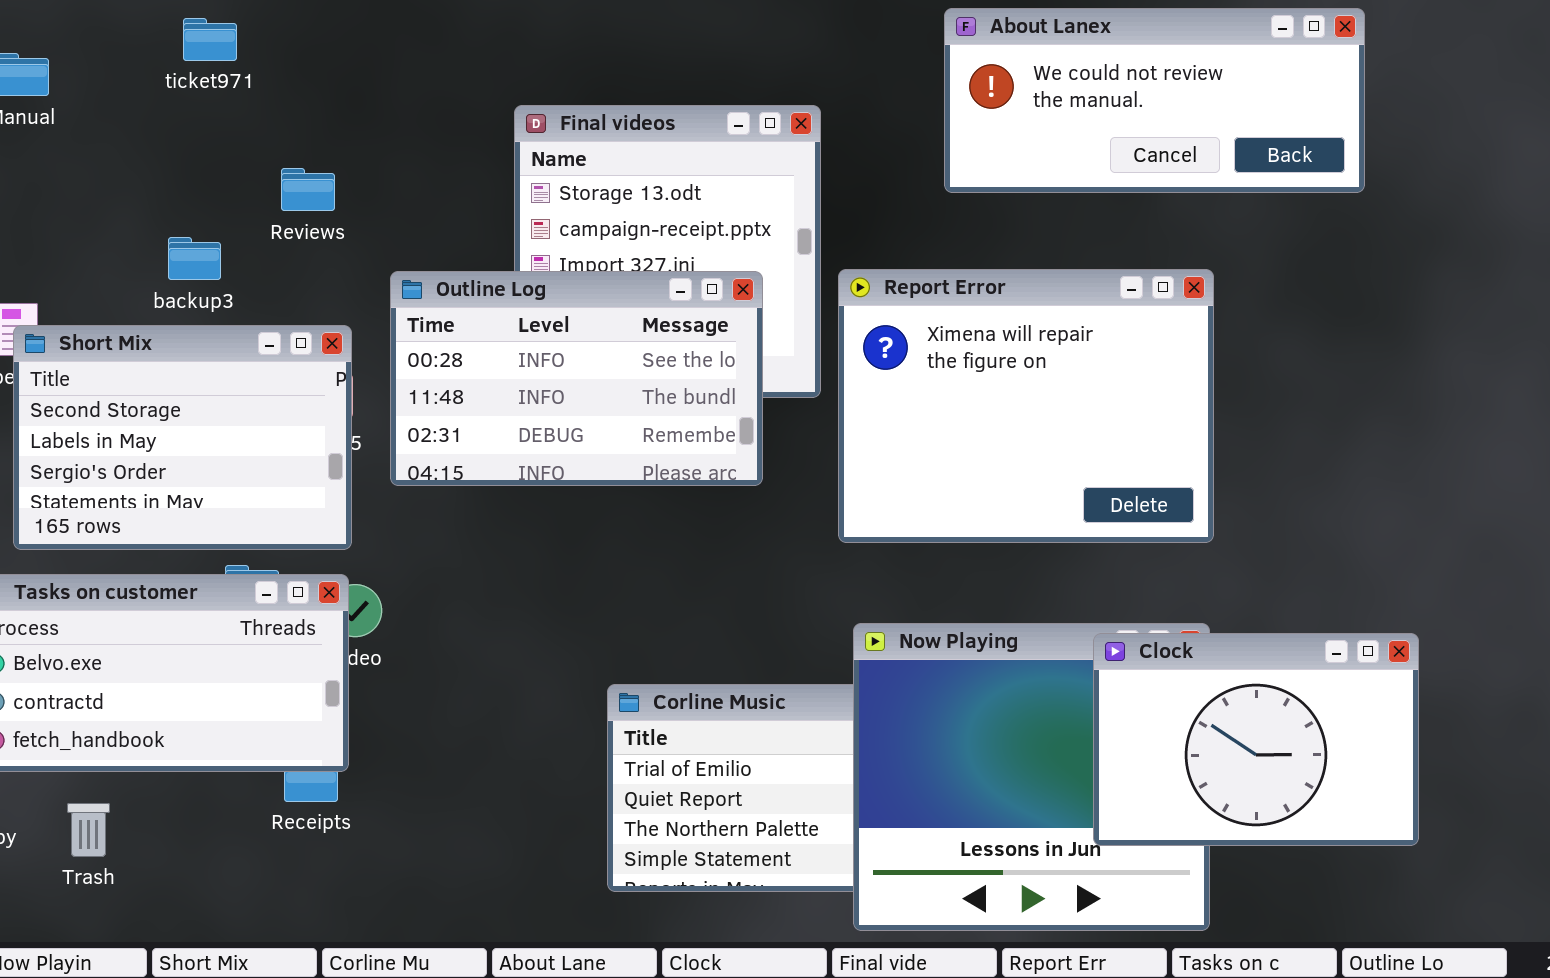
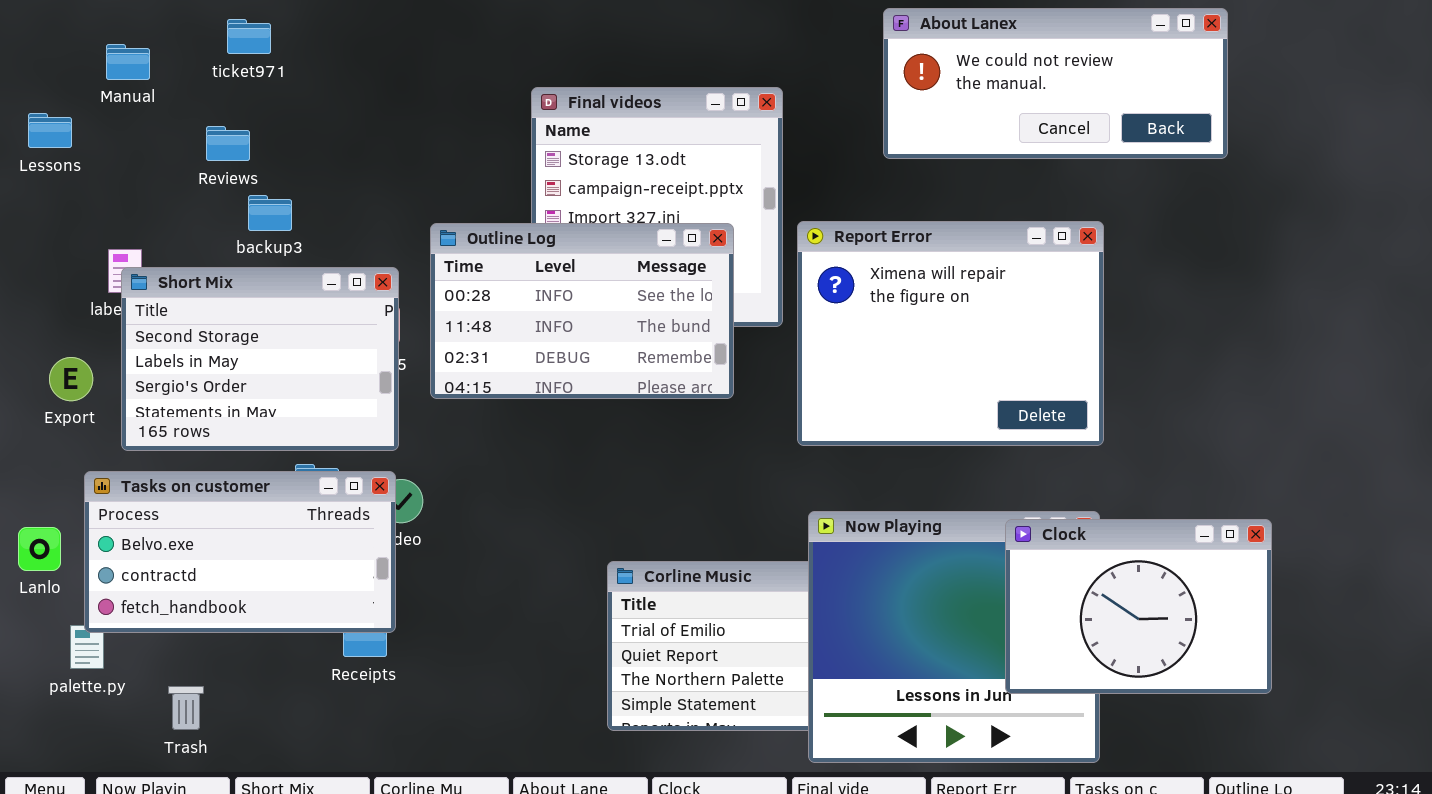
ticket971: [183,18,237,61] -> [227,19,271,54], moved
Reviews: [281,168,335,211] -> [206,126,250,161], moved
Trash: [67,803,110,857] -> [168,686,204,730], moved

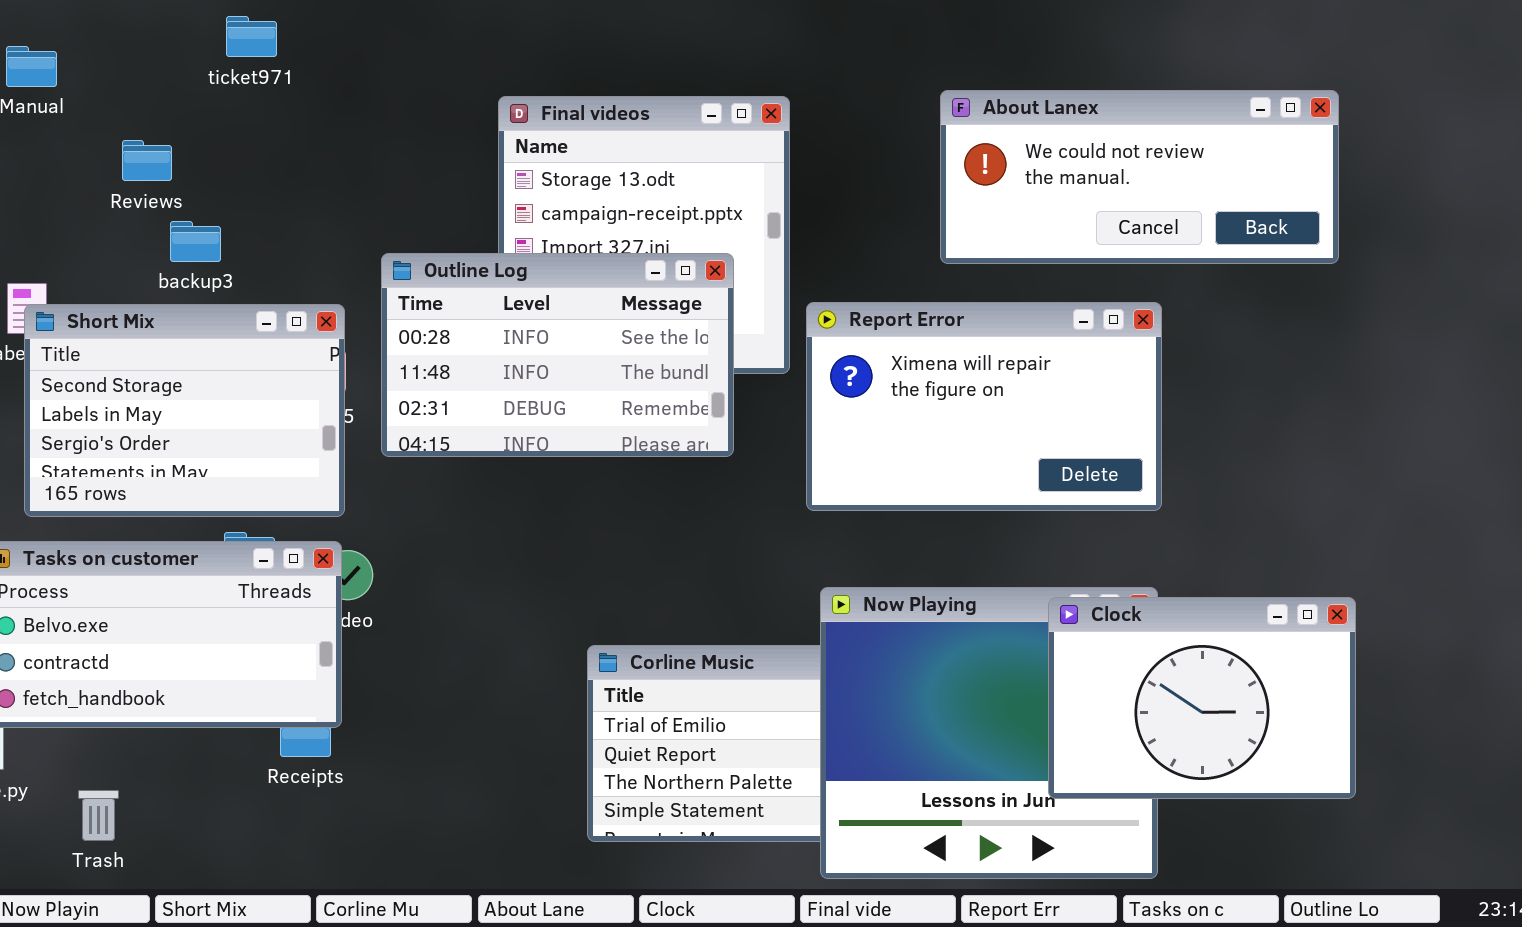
About Lanex: [883,8,1228,159] -> [940,90,1339,264], moved
ticket971: [227,19,271,54] -> [226,16,277,57], moved
Report Error: [797,221,1104,446] -> [806,302,1162,511], resized

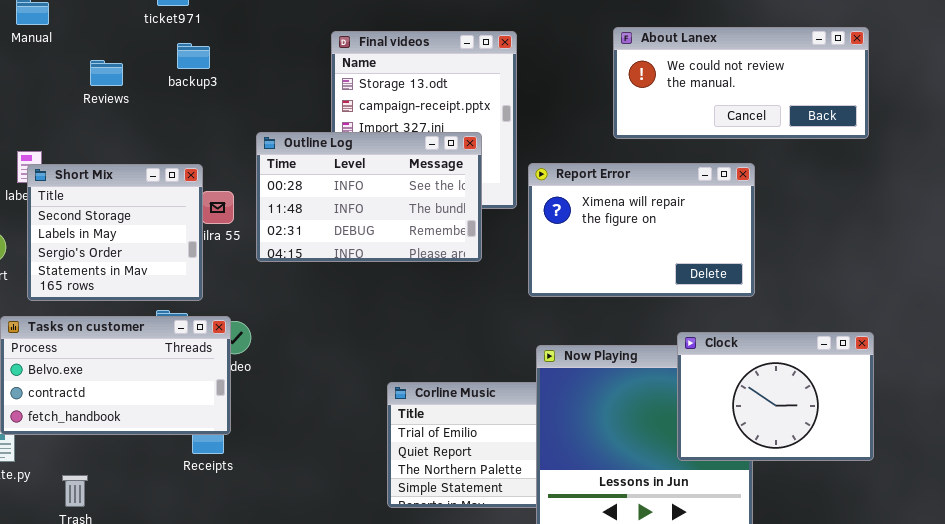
backup3: [170,221,221,262] -> [177,43,210,69], moved
Short Mix: [24,304,345,517] -> [27,164,203,301], resized
Clock: [1048,597,1356,799] -> [677,332,874,461], moved

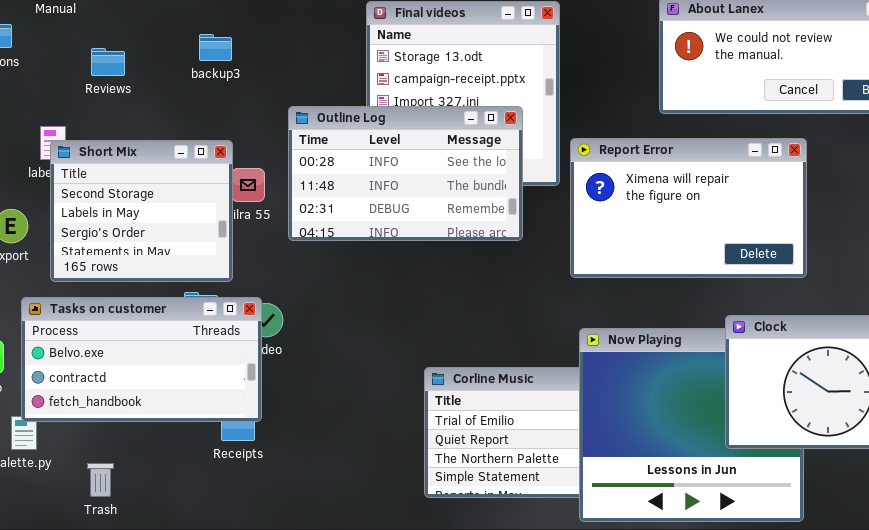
backup3: [177,43,210,69] -> [199,34,232,61], moved
Reviews: [90,60,123,86] -> [91,48,125,76], moved

